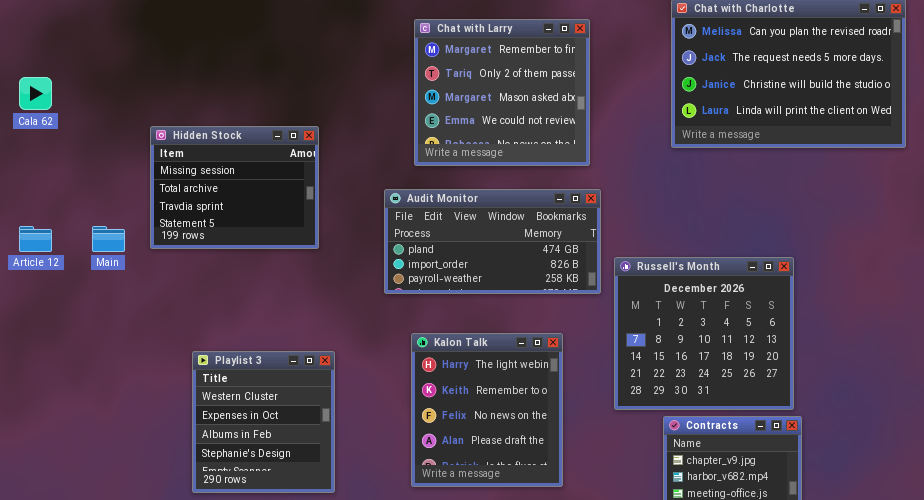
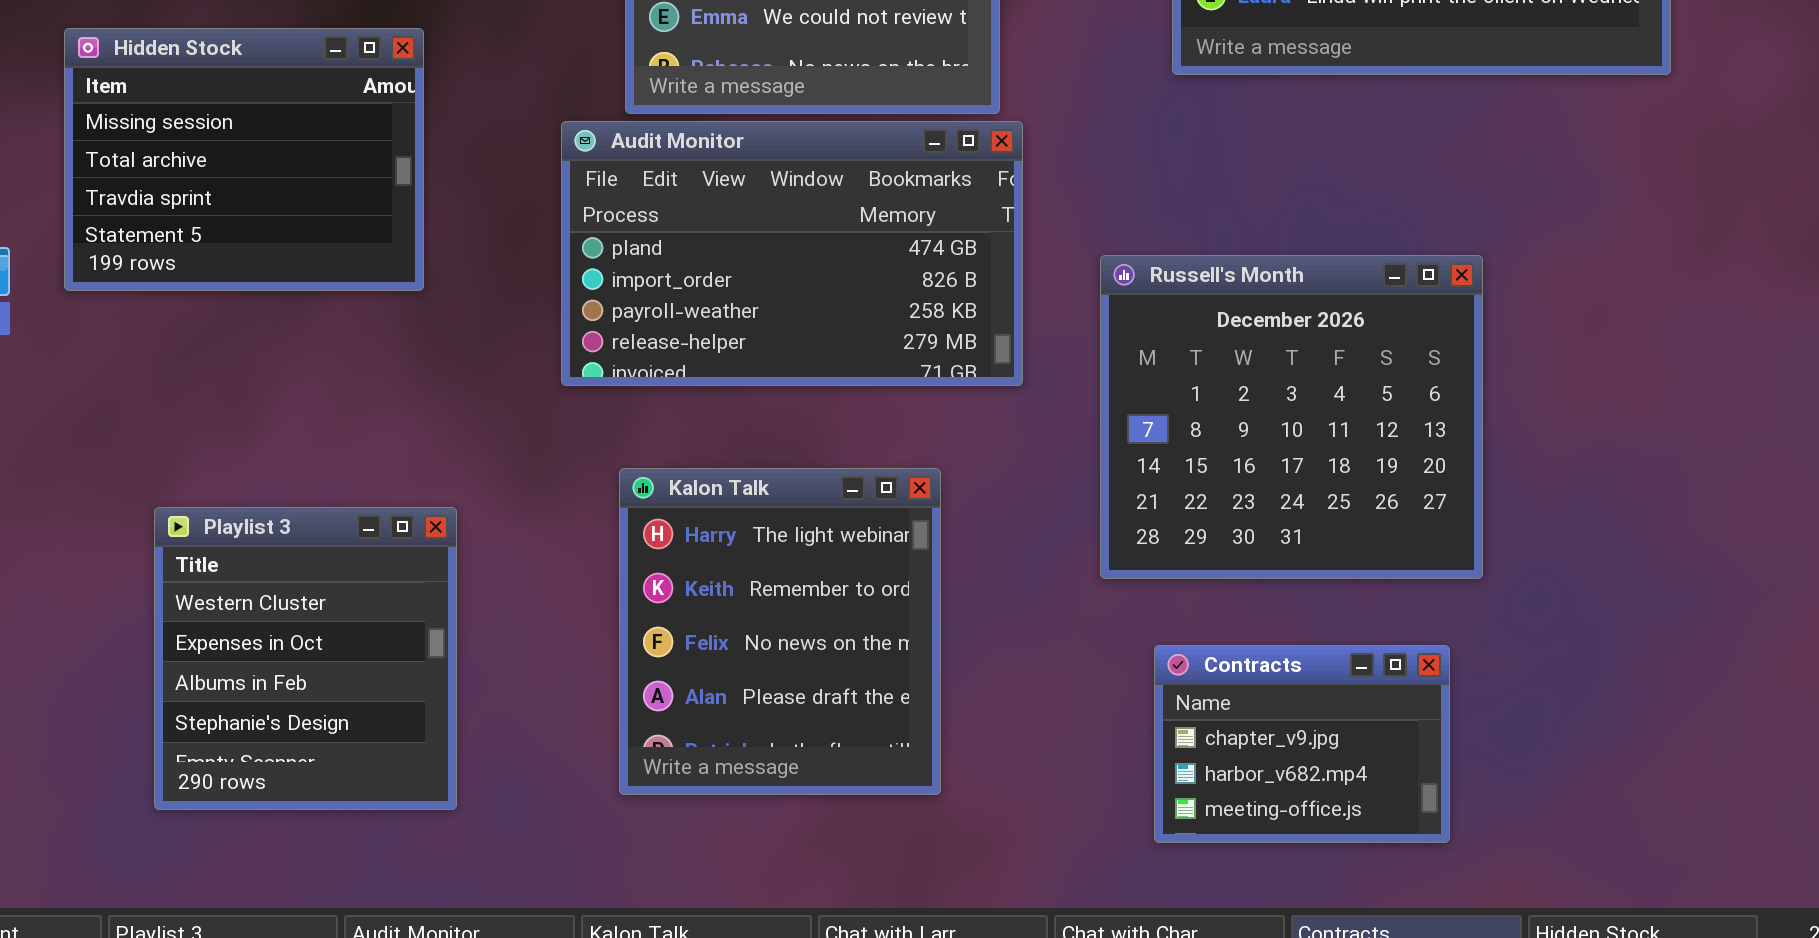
Audit Monitor: [384,189,601,294] -> [561,121,1023,386], resized
Russell's Month: [614,257,794,410] -> [1100,255,1483,579], moved

